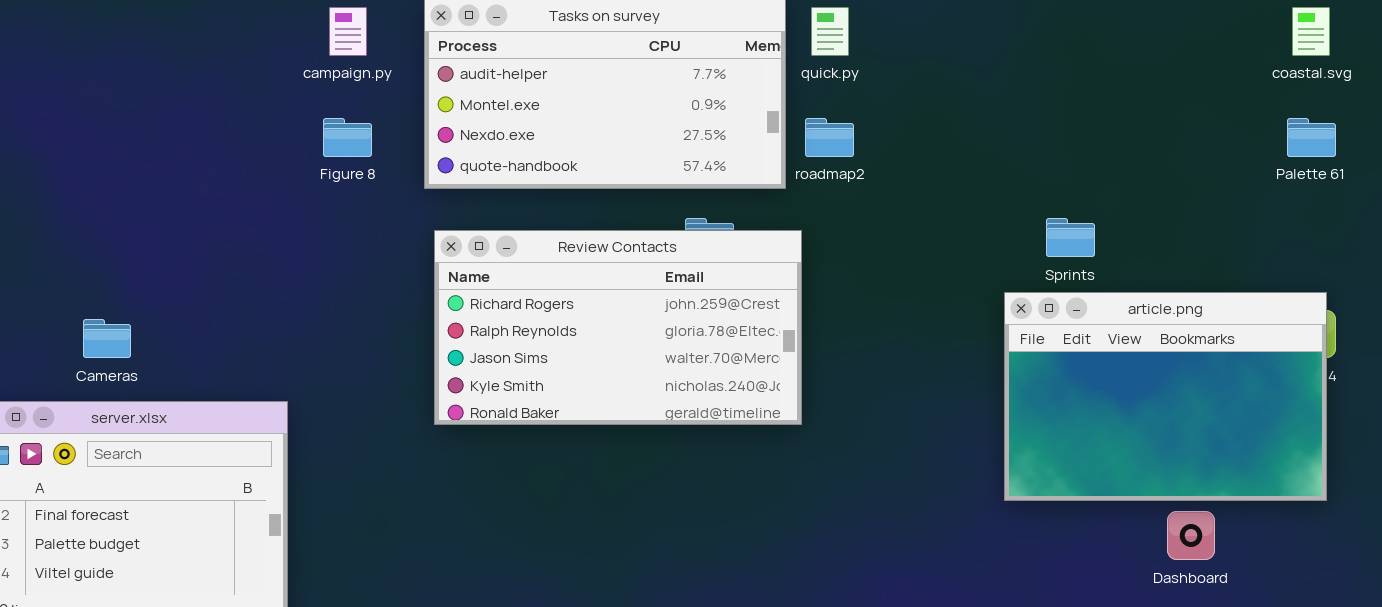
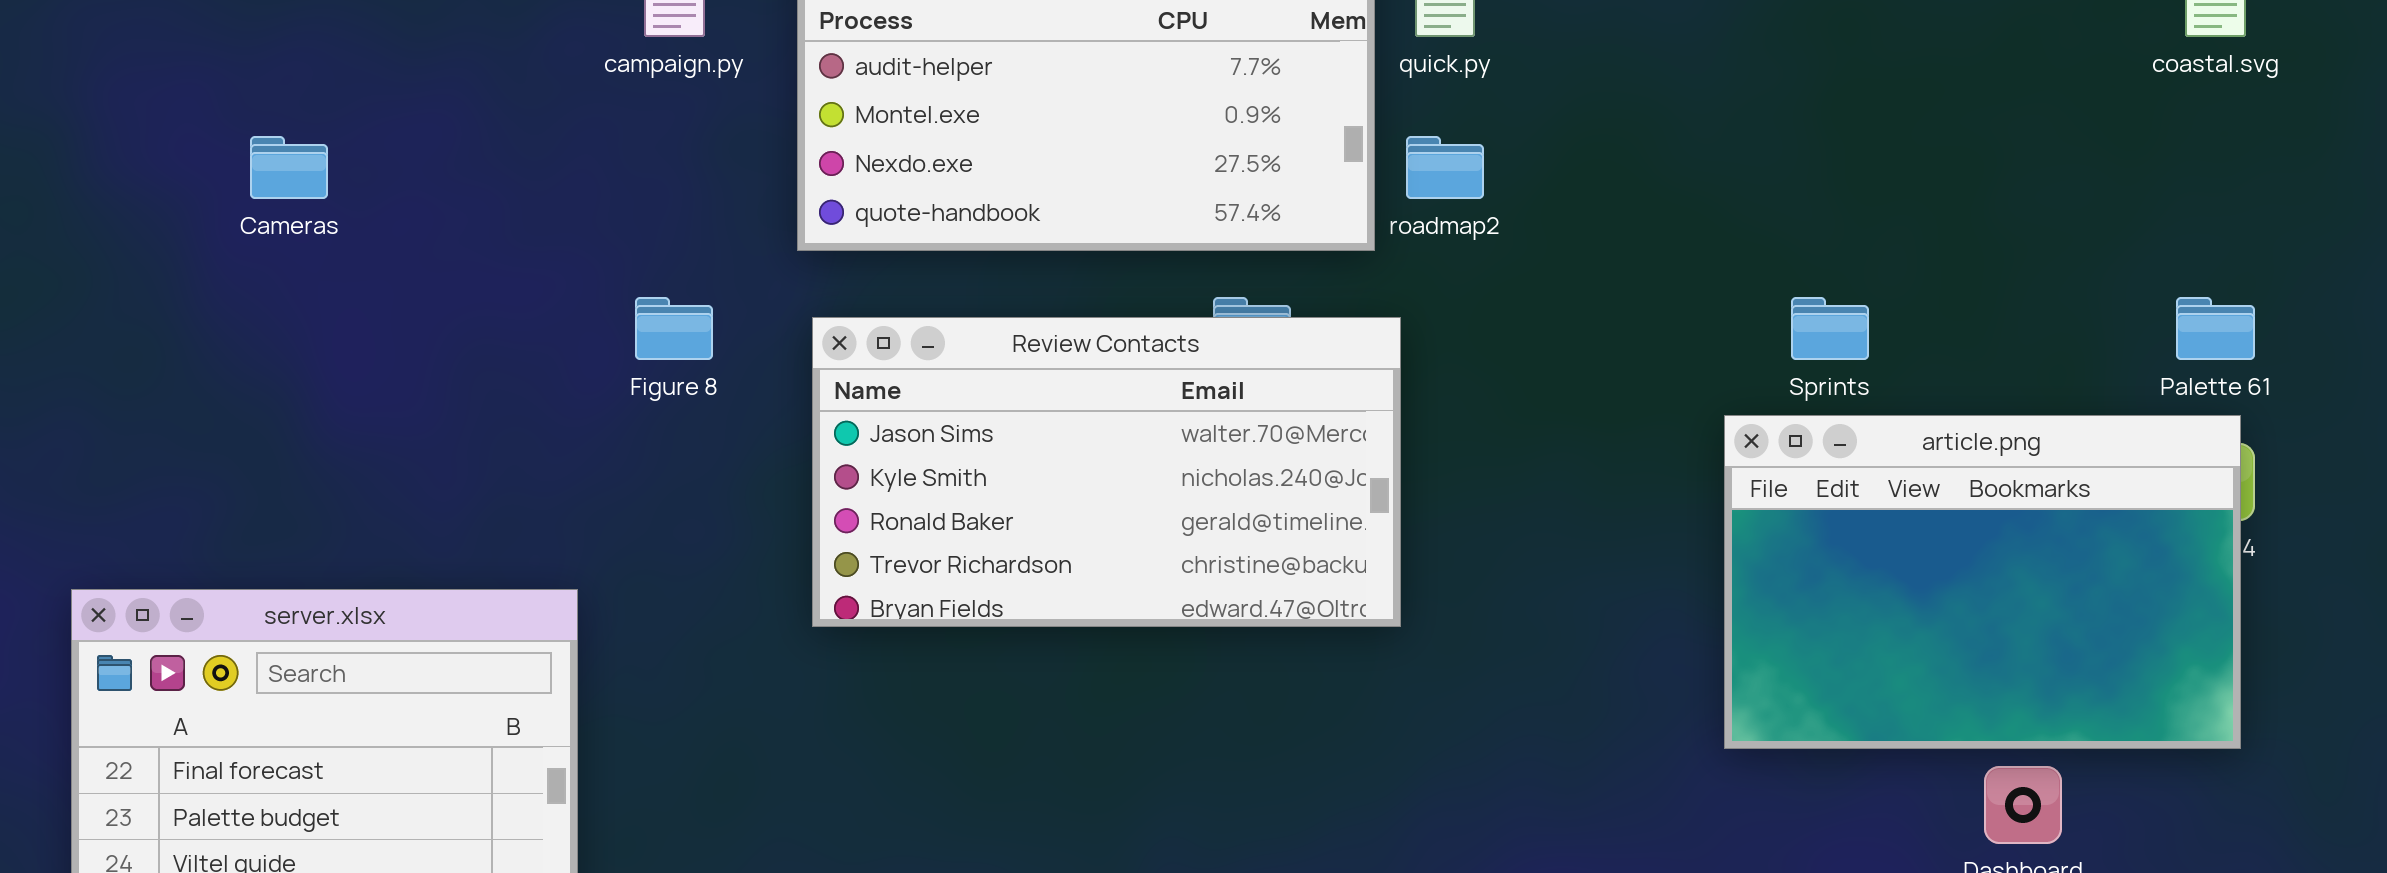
Figure 8: [323,118,372,157] -> [635,297,713,360], moved
Palette 61: [1287,118,1336,157] -> [2176,297,2255,360], moved
Review Contacts: [434,230,802,425] -> [812,317,1401,627], scrolled down 2 rows
Cameras: [83,319,131,358] -> [250,136,328,199], moved

